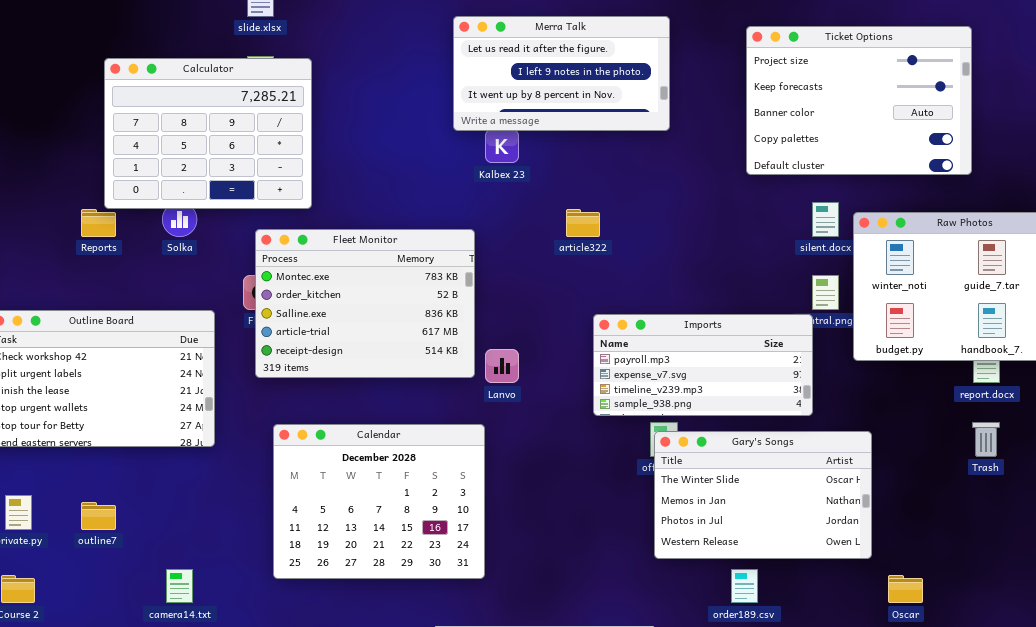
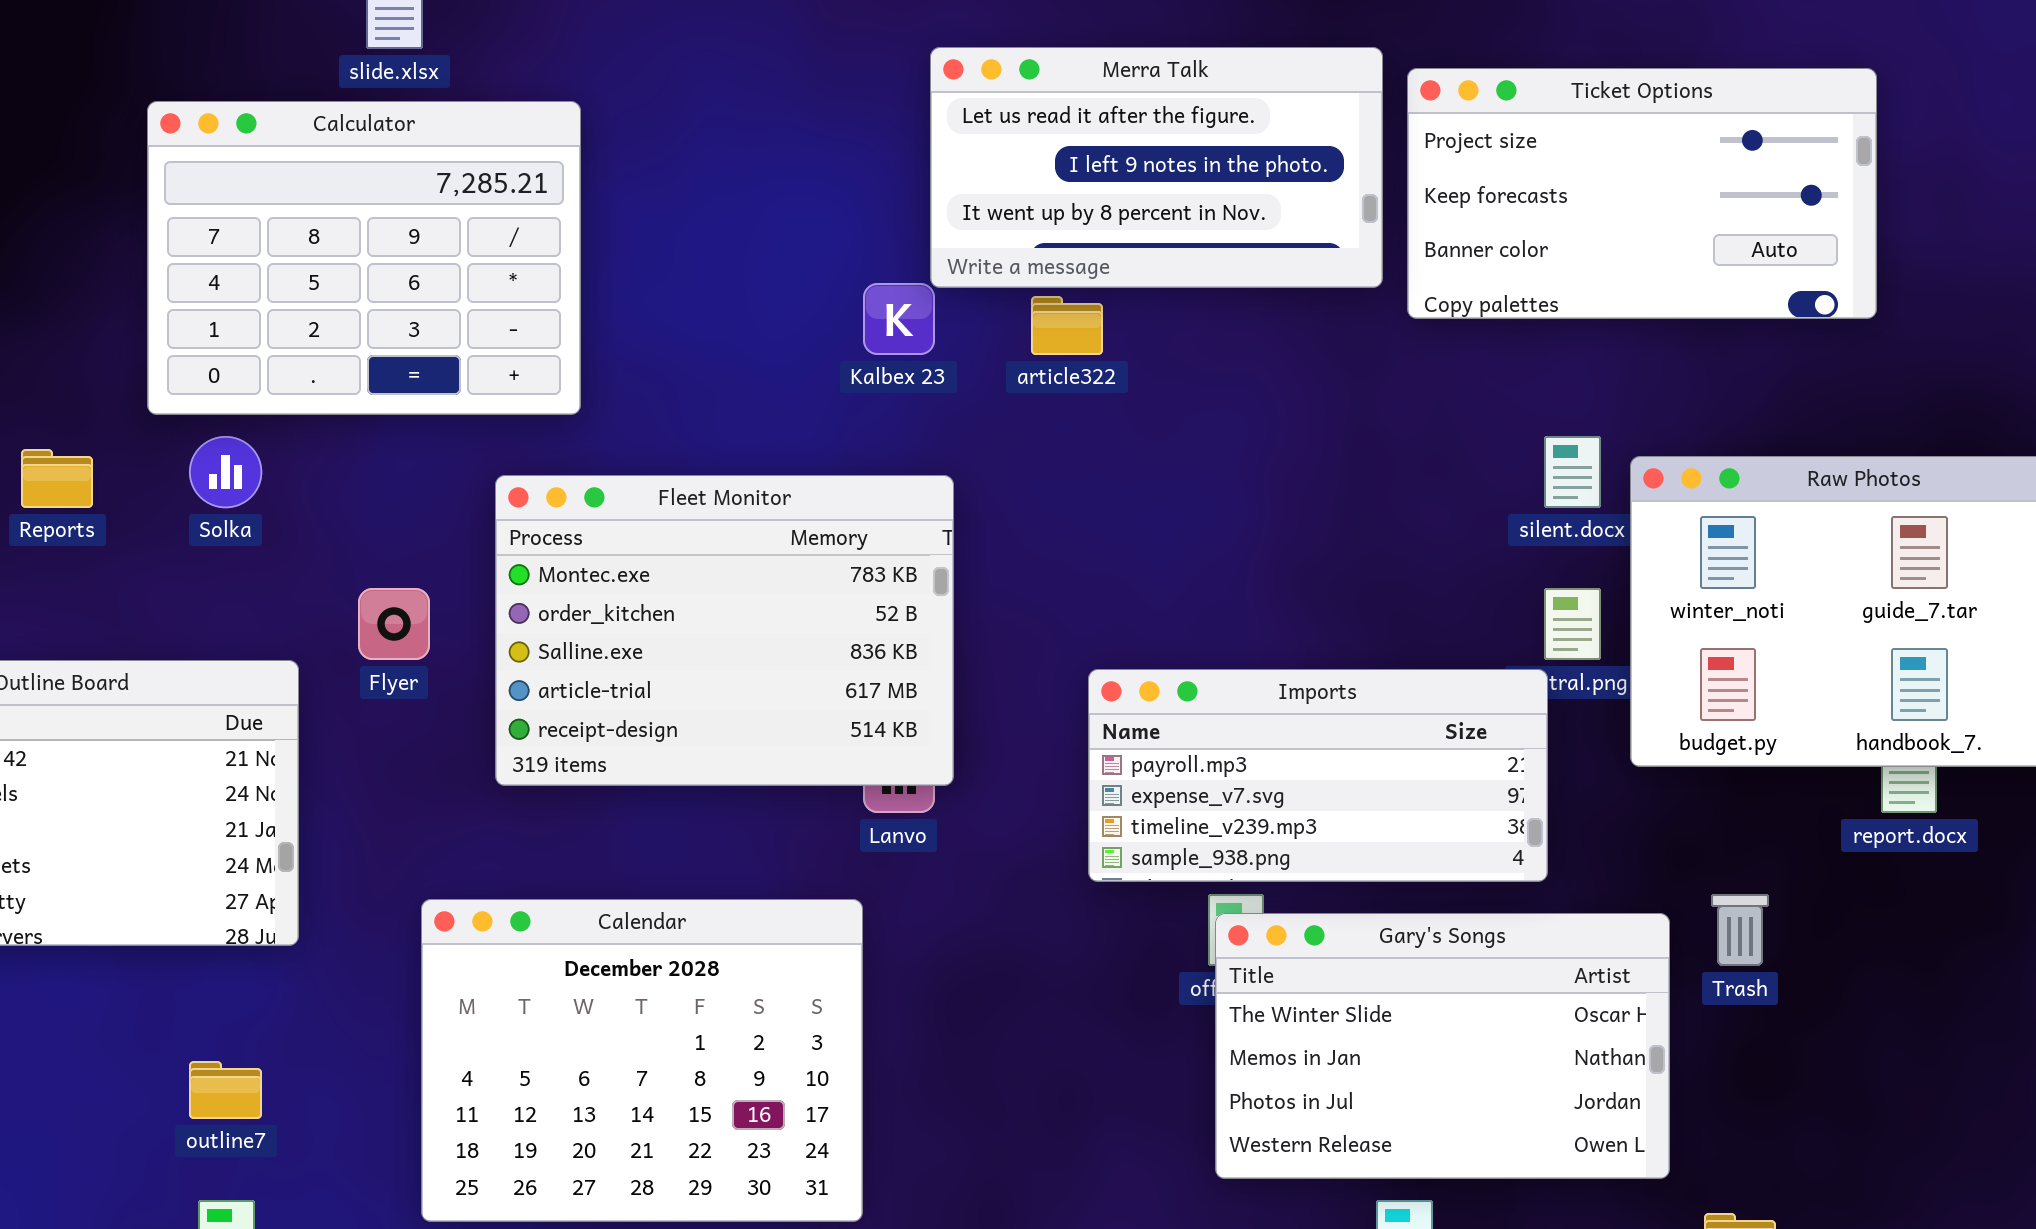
Merra Talk: [453,16,670,131] -> [930,47,1383,288], moved
Ticket Options: [746,26,972,175] -> [1407,68,1877,319], resized
Calculator: [104,58,312,209] -> [147,101,581,415], moved
article322: [566,209,600,237] -> [1031,296,1103,355], moved
Fleet Monitor: [255,229,475,378] -> [495,475,954,786], moved
Trash: [972,422,1000,457] -> [1711,894,1769,966], moved
outline7: [81,502,116,530] -> [189,1061,262,1119], moved

